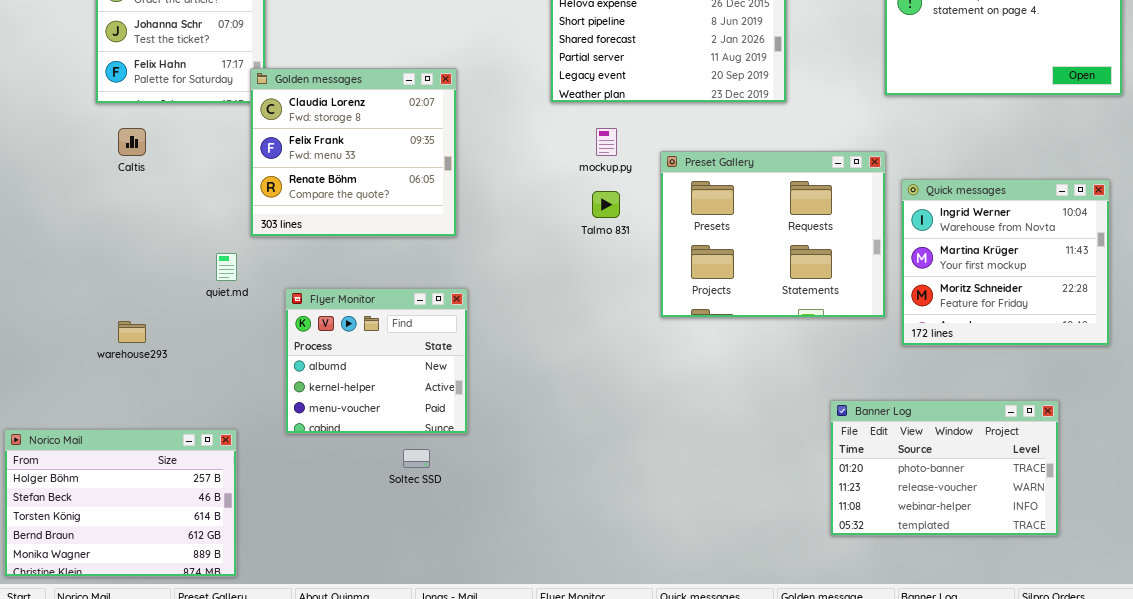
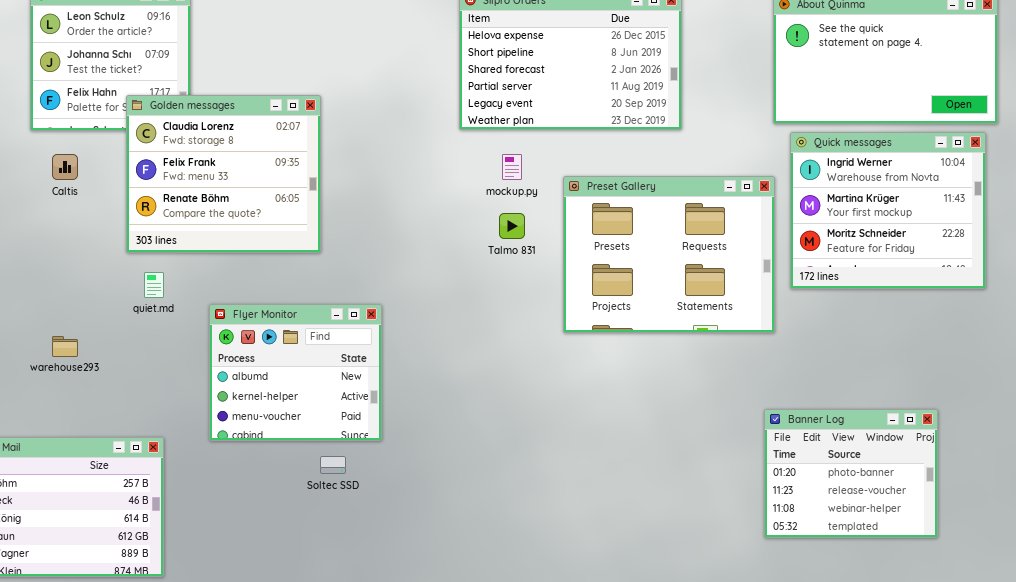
Golden messages: [250,68,457,237] -> [126,95,321,253], moved
Quick messages: [901,179,1110,346] -> [790,132,986,289], moved
Banner Log: [830,400,1059,536] -> [764,409,938,538], resized

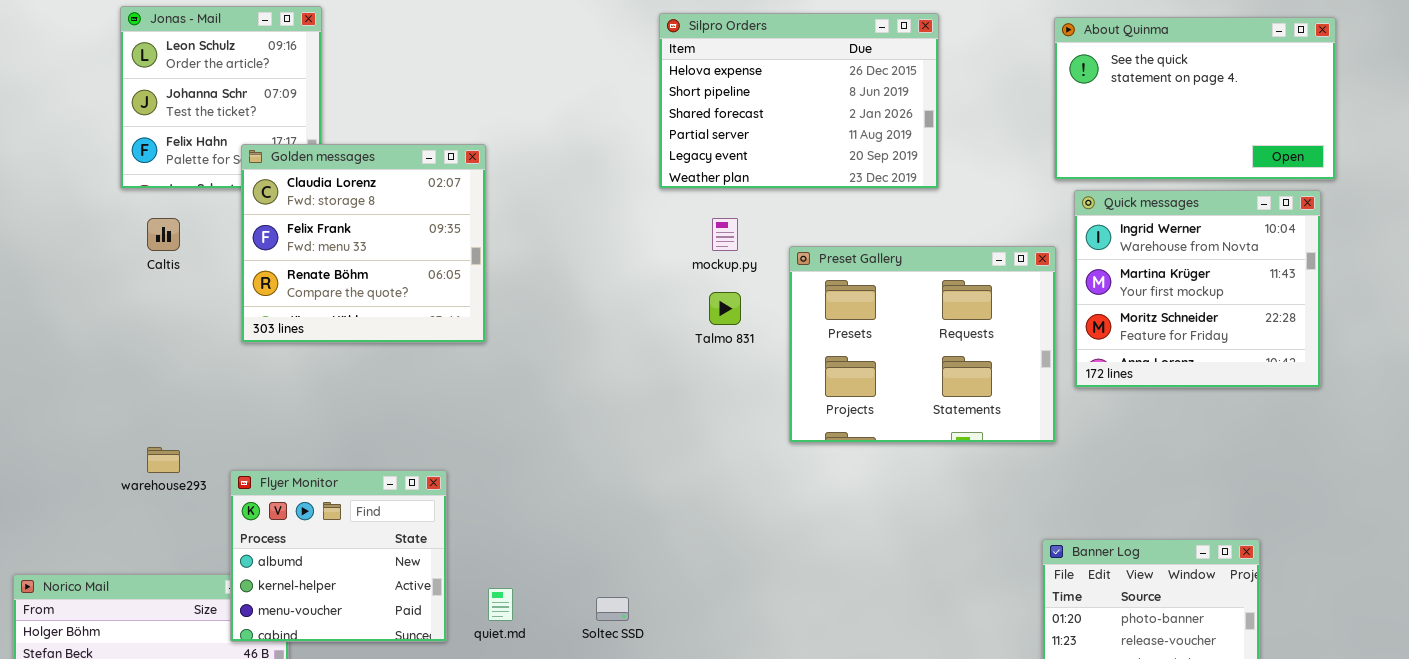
quiet.md: [144,272,164,298] -> [488,588,513,621], moved
Flyer Monitor: [209,304,382,441] -> [230,470,447,642], moved
Soltec SSD: [320,456,346,474] -> [596,597,629,621], moved

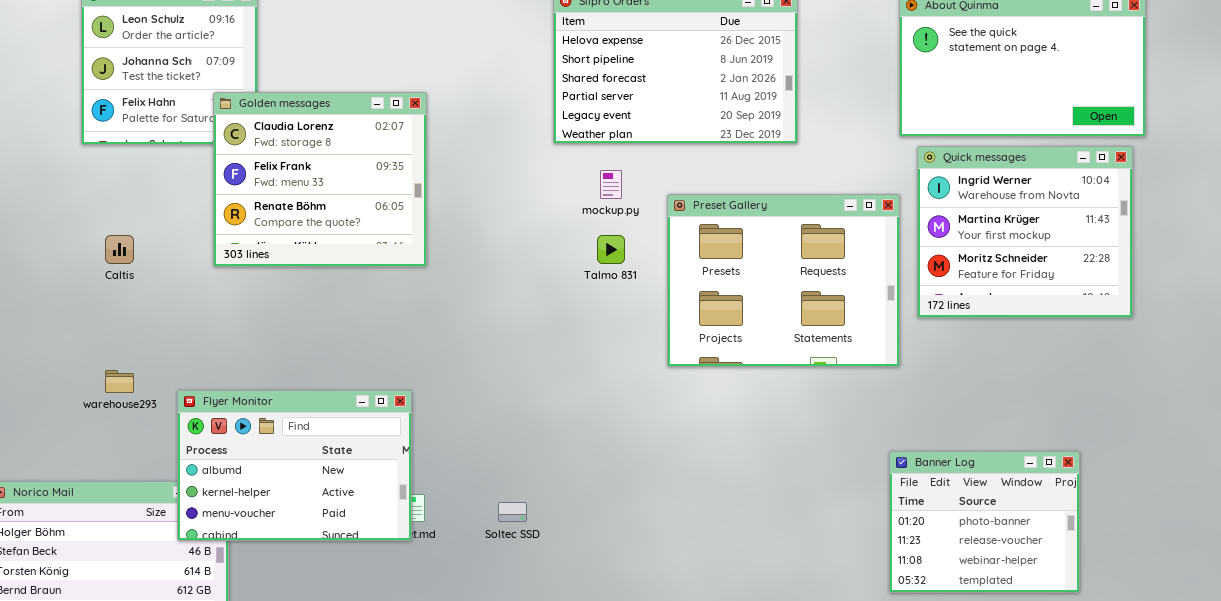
Golden messages: [241,144,486,343] -> [213,92,427,267], moved
Caltis: [147,218,180,251] -> [105,235,134,264], moved
Flyer Monitor: [230,470,447,642] -> [177,390,412,541], resized

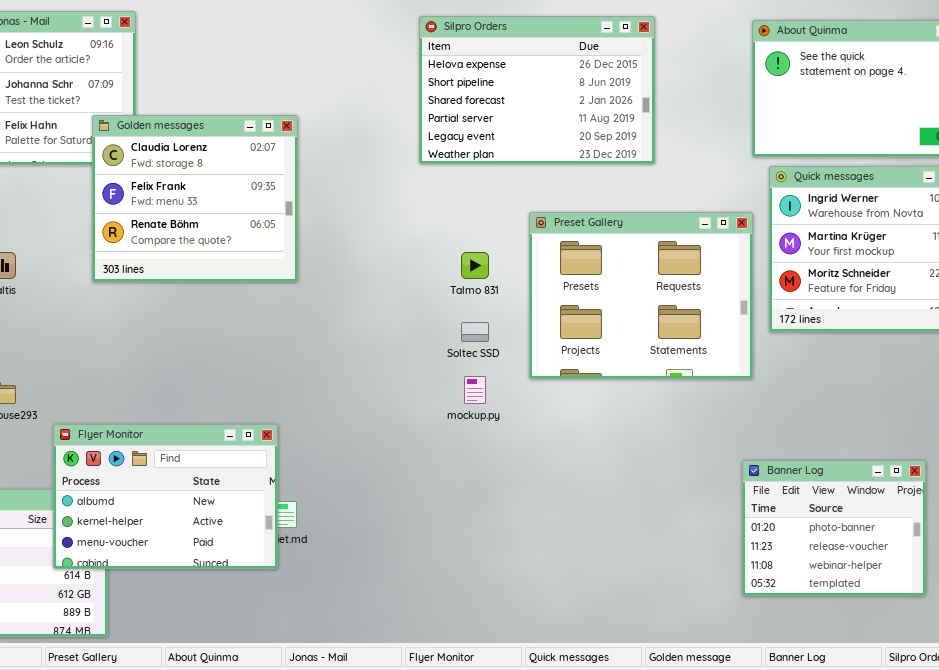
mockup.py: [600,170,622,199] -> [464,376,486,404], moved
Flyer Monitor: [177,390,412,541] -> [53,424,278,569], moved
Soltec SSD: [498,502,527,522] -> [461,322,489,342], moved

